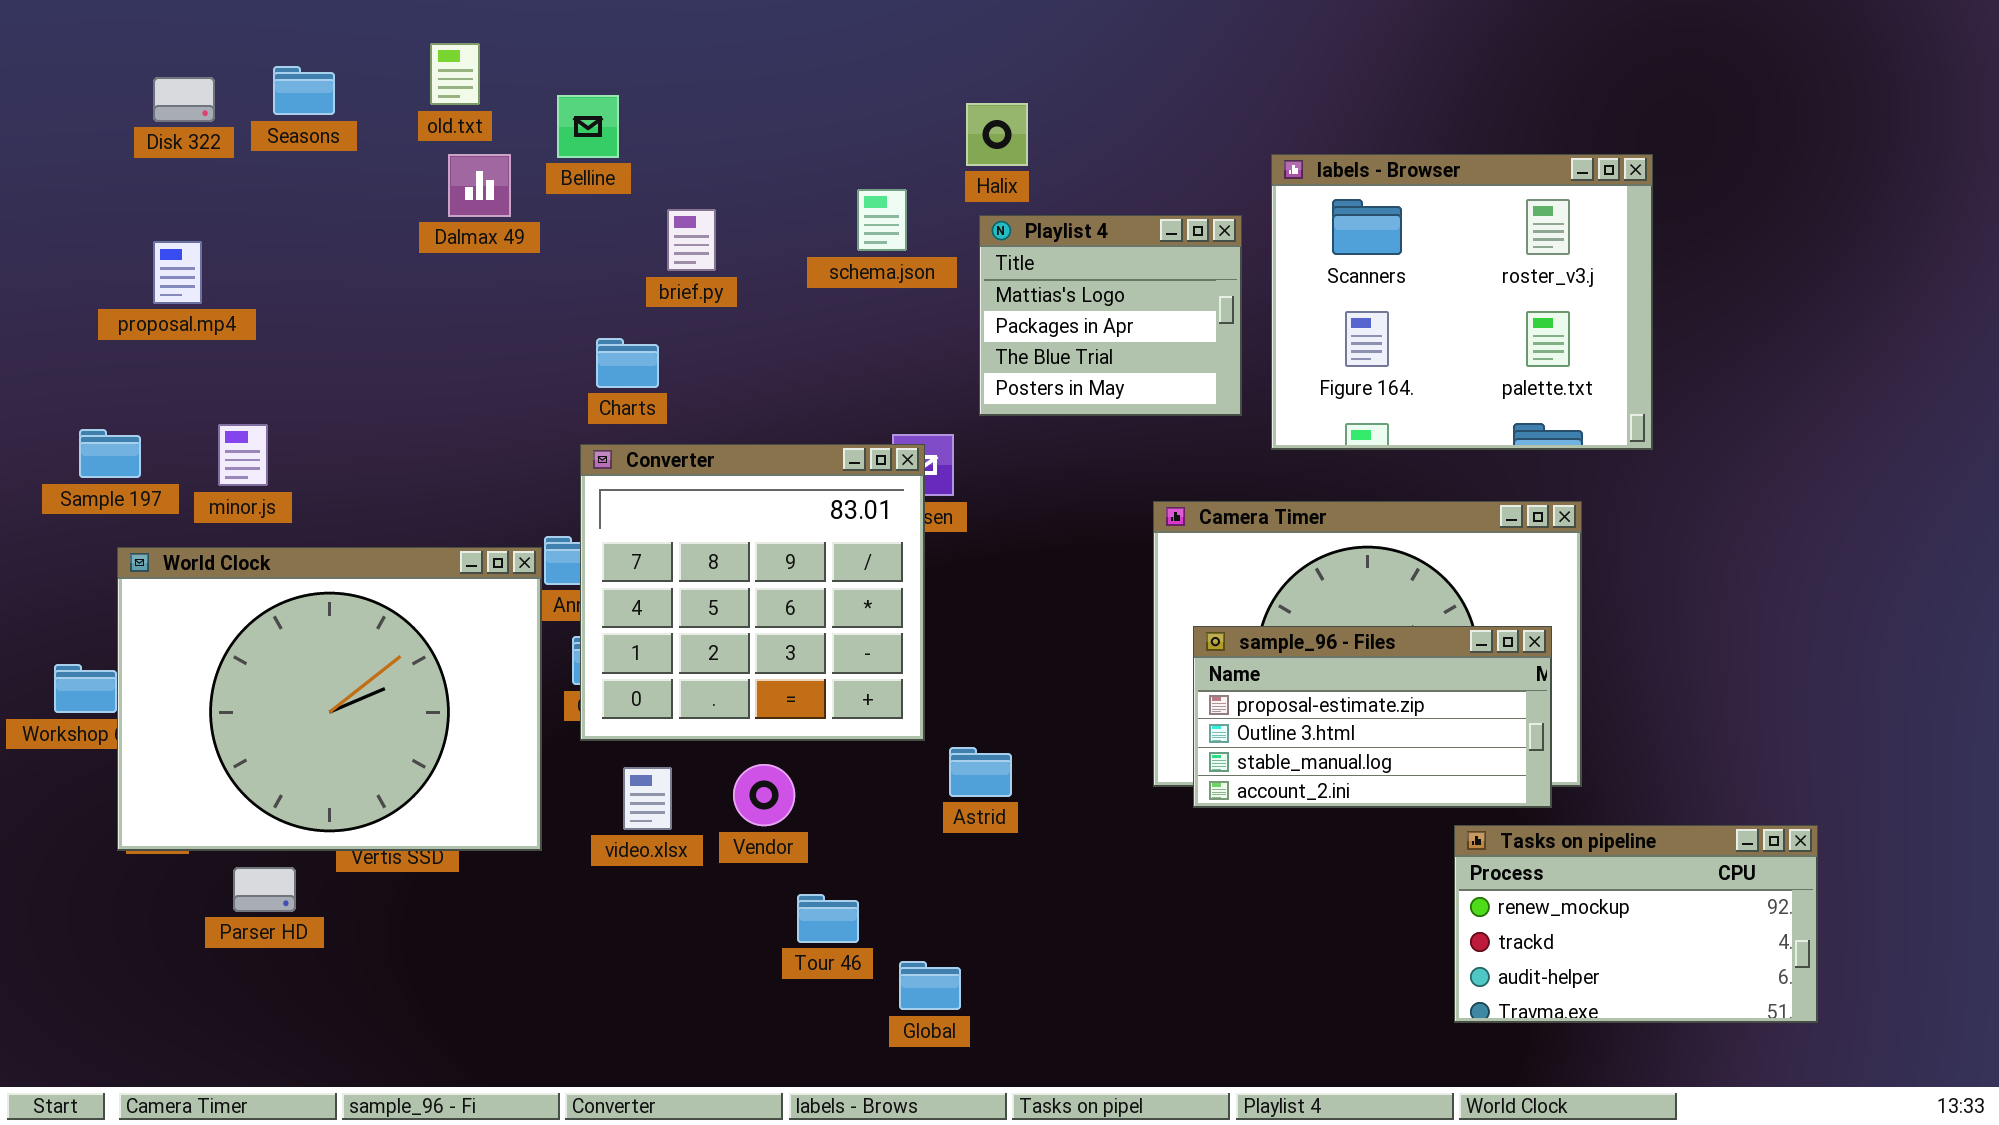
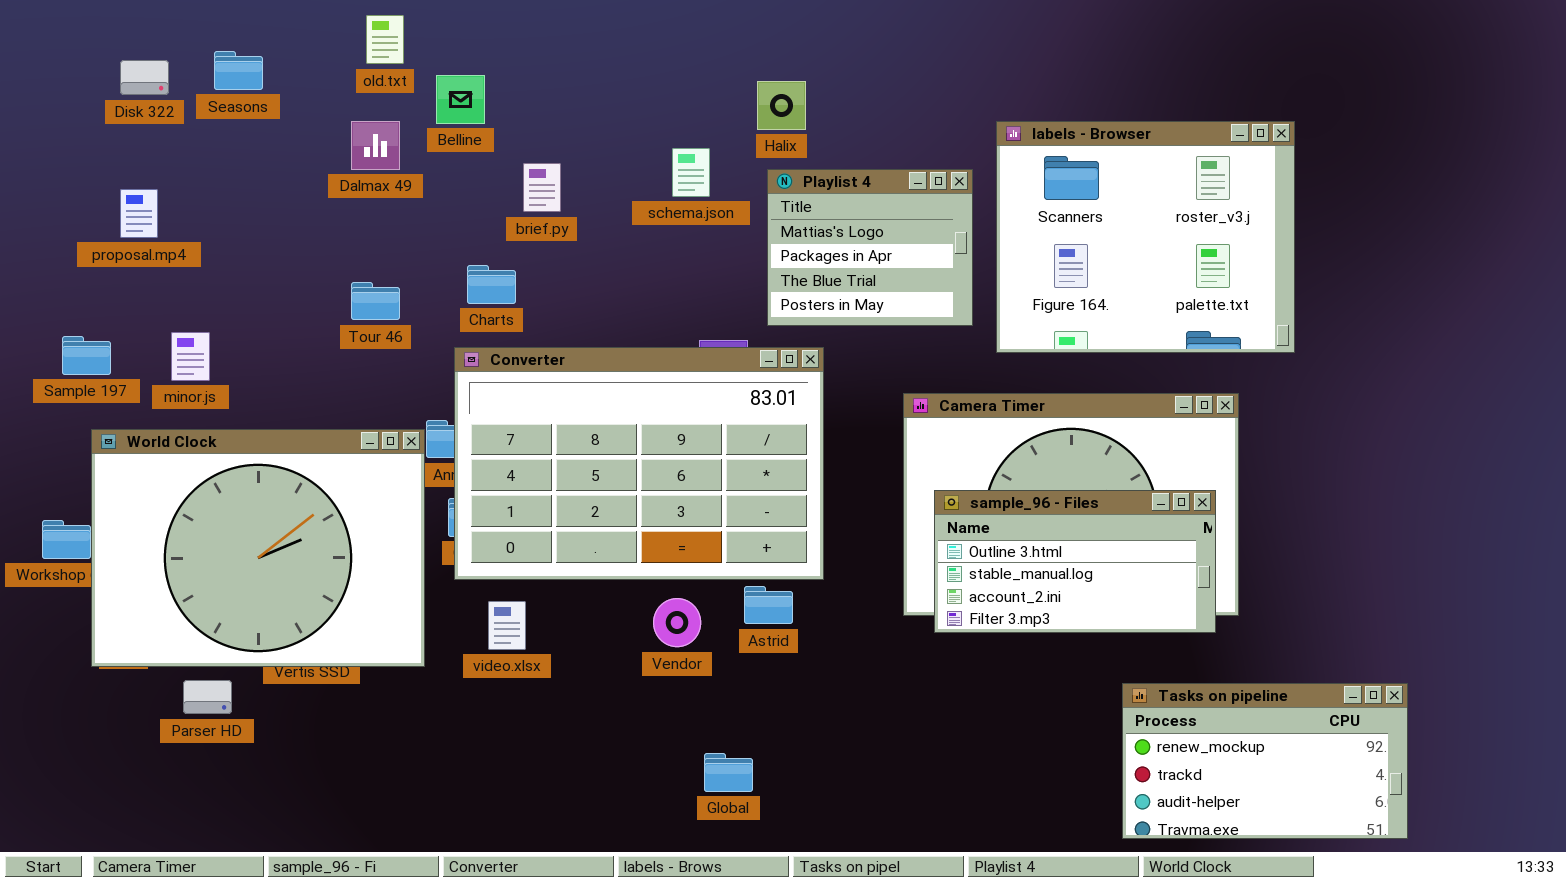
old.txt: [430,43,480,105] -> [366,15,404,64], moved
Converter: [580,444,925,741] -> [454,347,824,580], resized
sample_96 - Files: [1193,626,1552,808] -> [934,490,1216,633], scrolled down 1 row
Vendor: [733,764,795,826] -> [653,598,701,647], moved
Tasks on pipeline: [1454,825,1818,1023] -> [1122,683,1408,839], moved
Tour 46: [797,894,859,943] -> [351,282,400,320], moved

